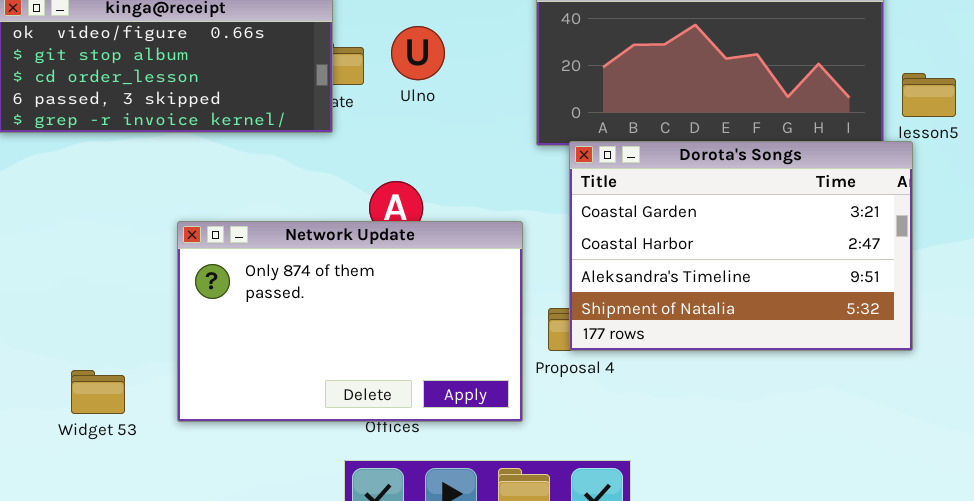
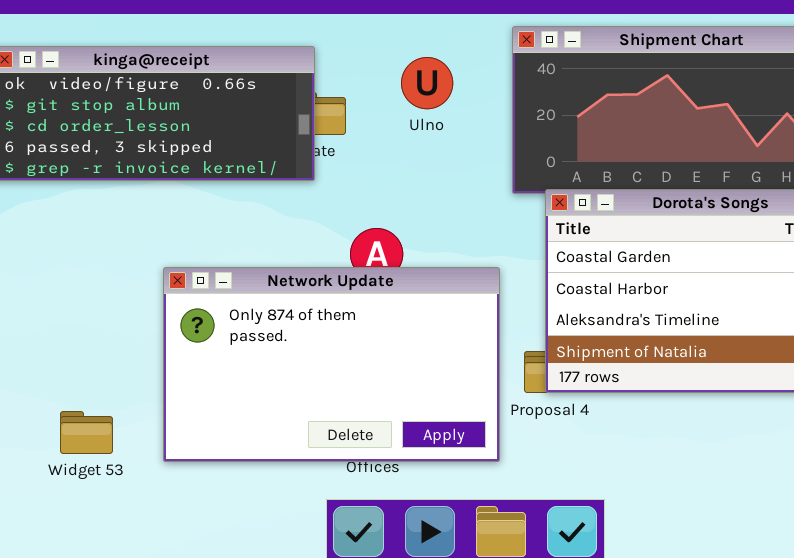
Ulno: [391,26,445,80] -> [401,57,453,109], moved

